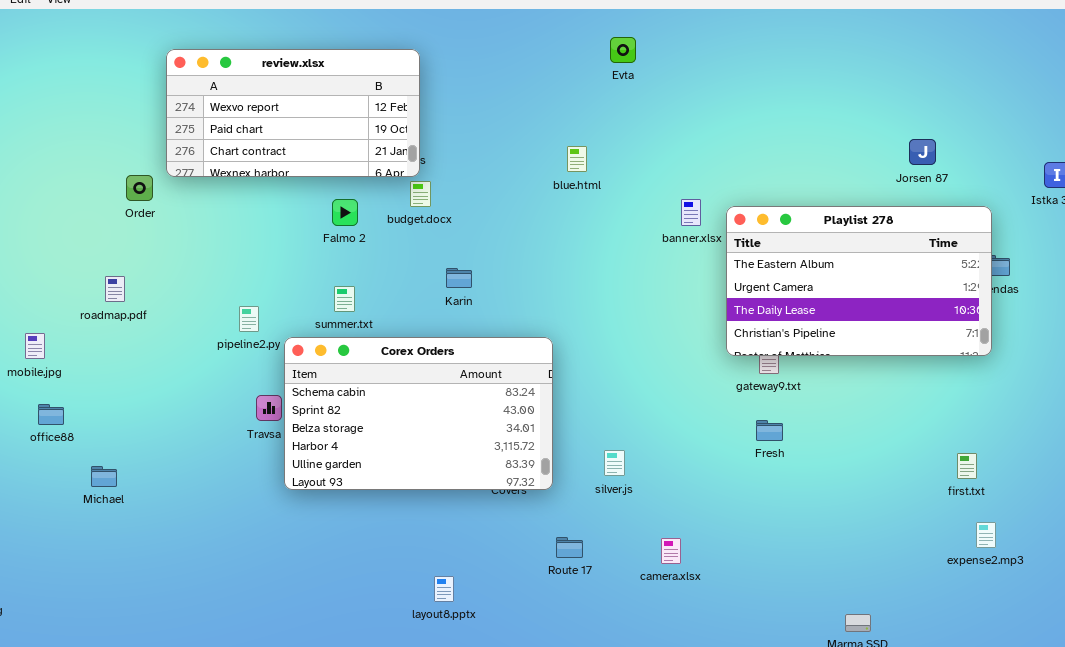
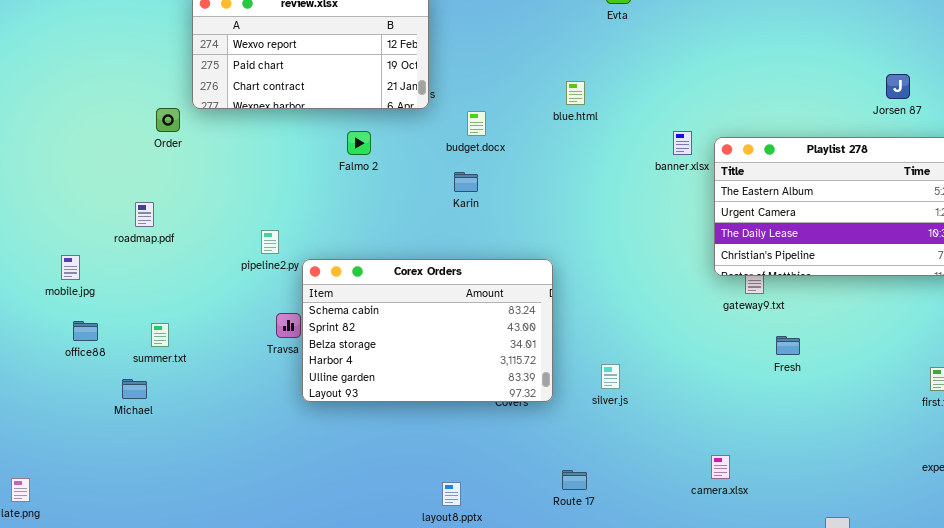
budget.docx: [410,181,431,207] -> [467,111,486,136], moved
Karin: [446,268,472,288] -> [454,172,478,192], moved
summer.txt: [334,286,355,312] -> [151,323,169,347], moved
Fresh: [756,420,783,441] -> [776,336,800,355], moved
Route 17: [556,537,583,558] -> [562,470,587,490], moved
camera.xlsx: [661,538,681,564] -> [711,455,730,479], moved

